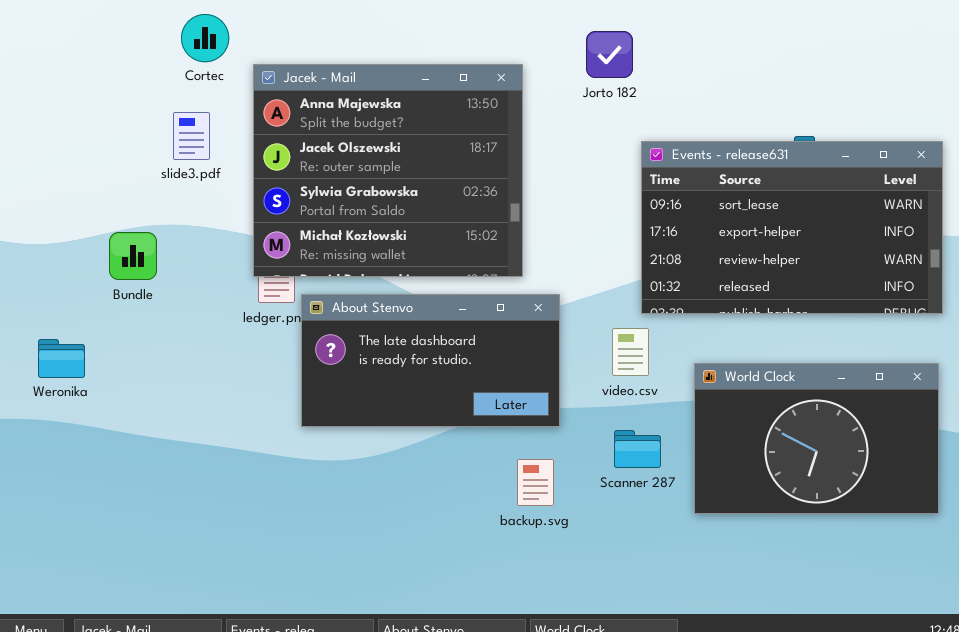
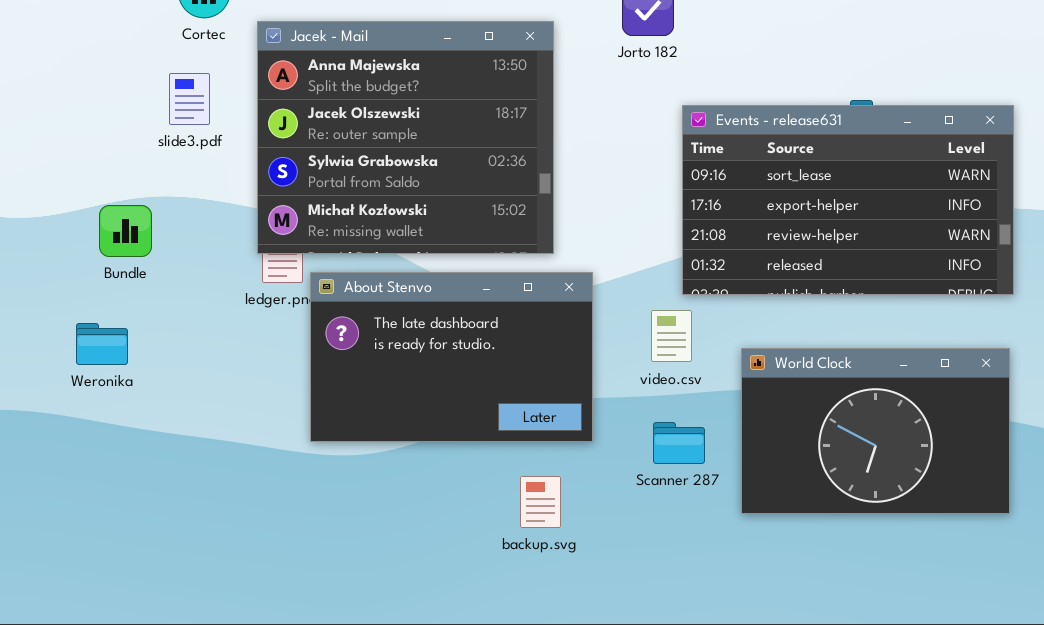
About Stenvo: [301,294,560,427] -> [310,272,593,442], resized
Weronika: [38,339,85,378] -> [76,323,128,365], moved
backup.svg: [517,459,554,506] -> [520,476,561,528], moved

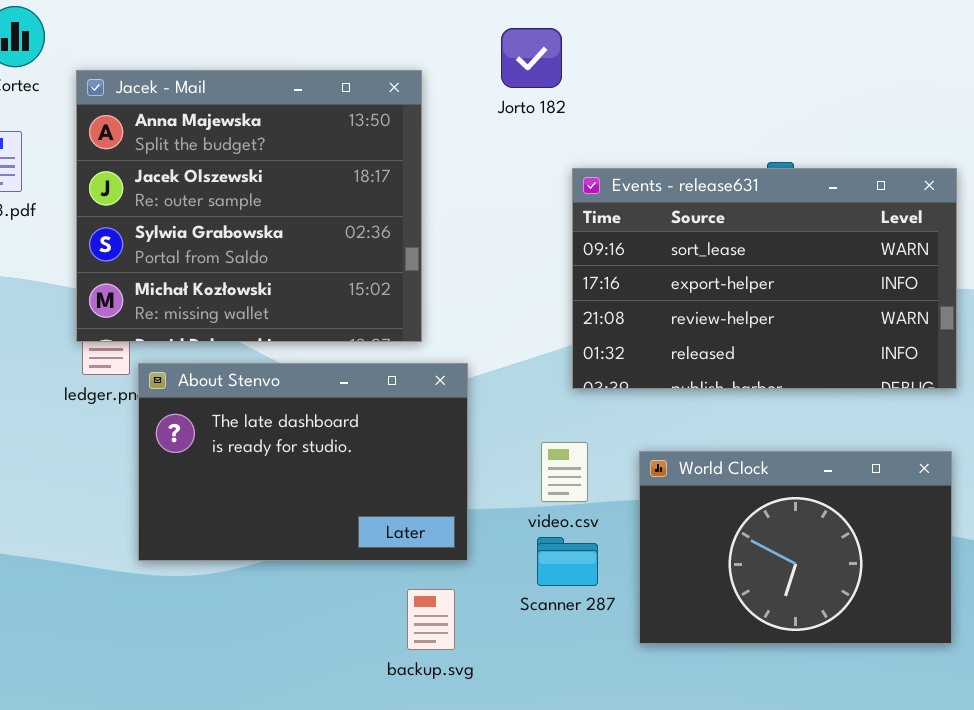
video.csv: [651,310,692,362] -> [541,442,588,502], moved
backup.svg: [520,476,561,528] -> [407,589,455,650], moved

